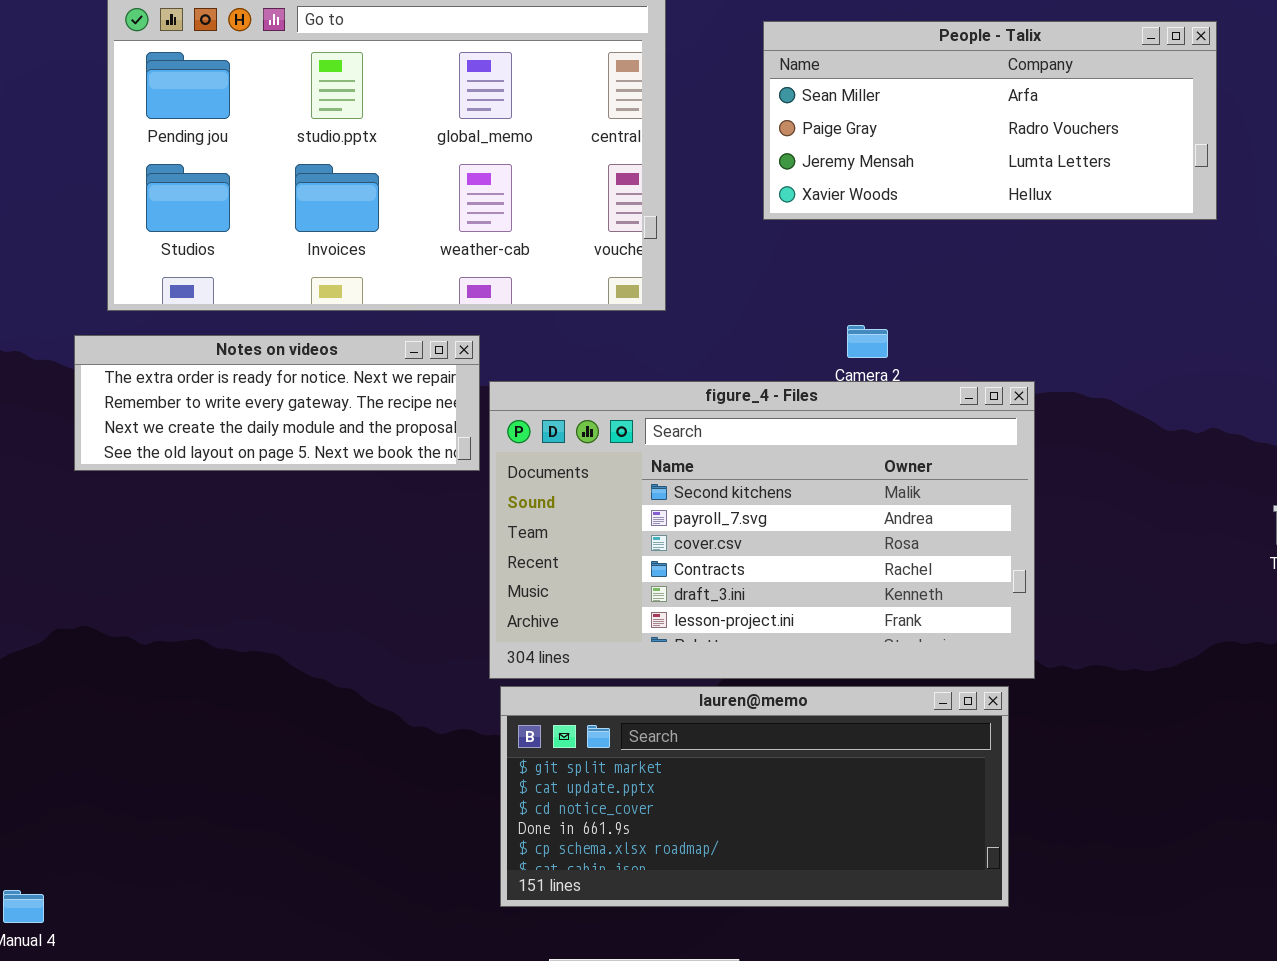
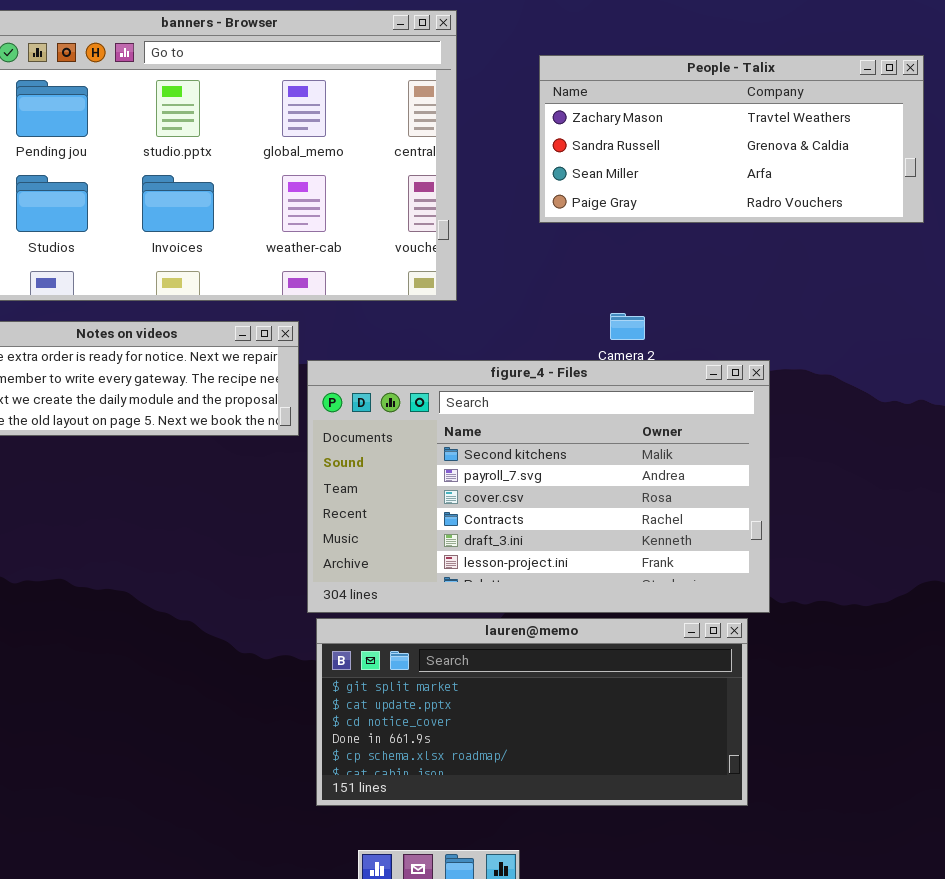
People - Talix: [763,21,1217,220] -> [539,55,924,223], scrolled up 2 rows

